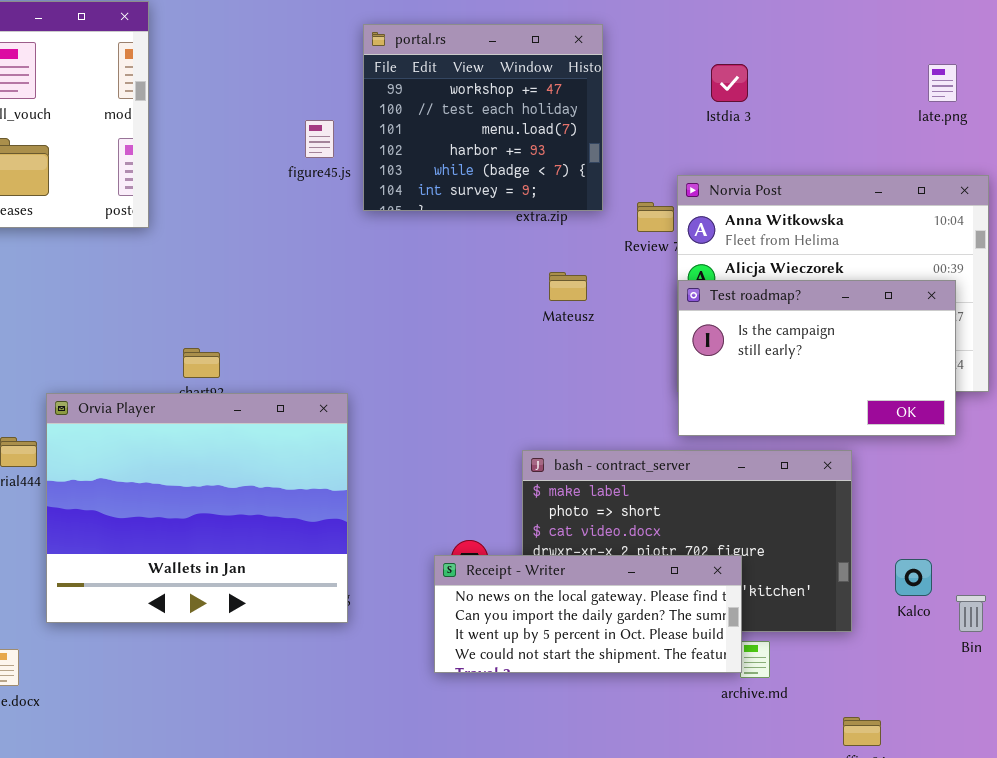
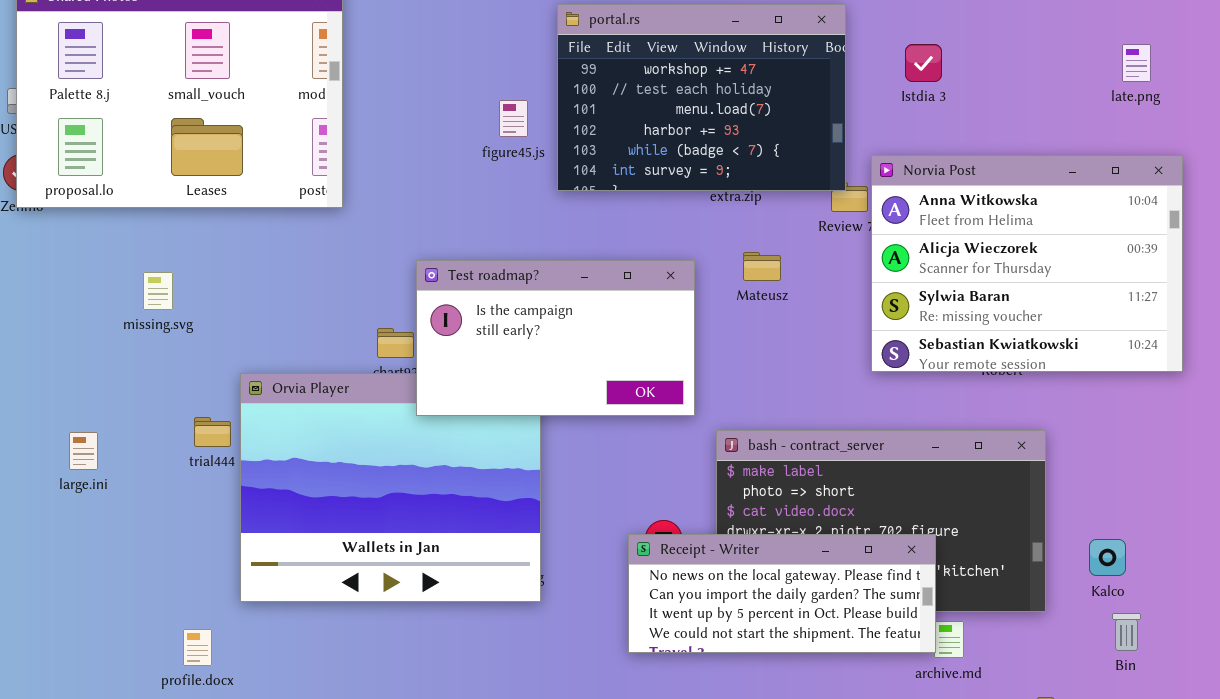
portal.rs: [363,24,603,211] -> [557,4,846,191], resized
Test roadmap?: [678,280,956,436] -> [416,260,695,416], moved
Bin: [956,595,986,632] -> [1112,613,1141,651], moved

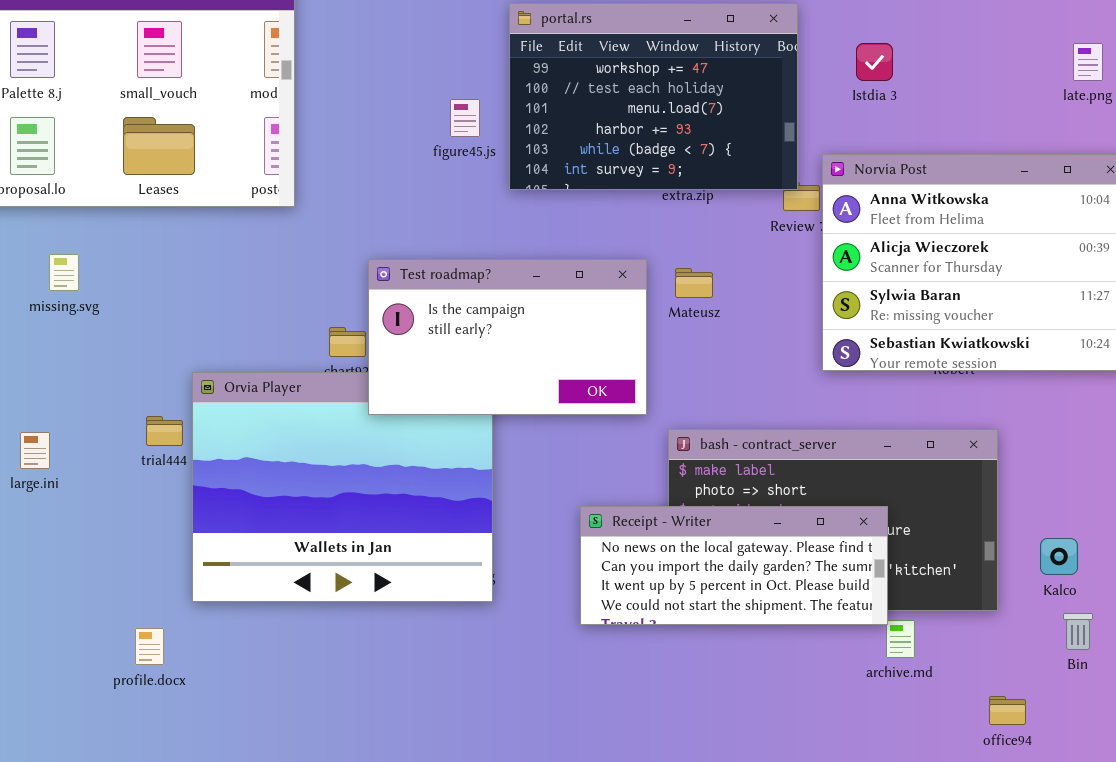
Mateusz: [743,252,781,281] -> [675,268,713,298], moved
missing.svg: [143,272,173,310] -> [49,254,79,291], moved
Receipt - Writer: [628,534,936,653] -> [580,506,888,625], moved

